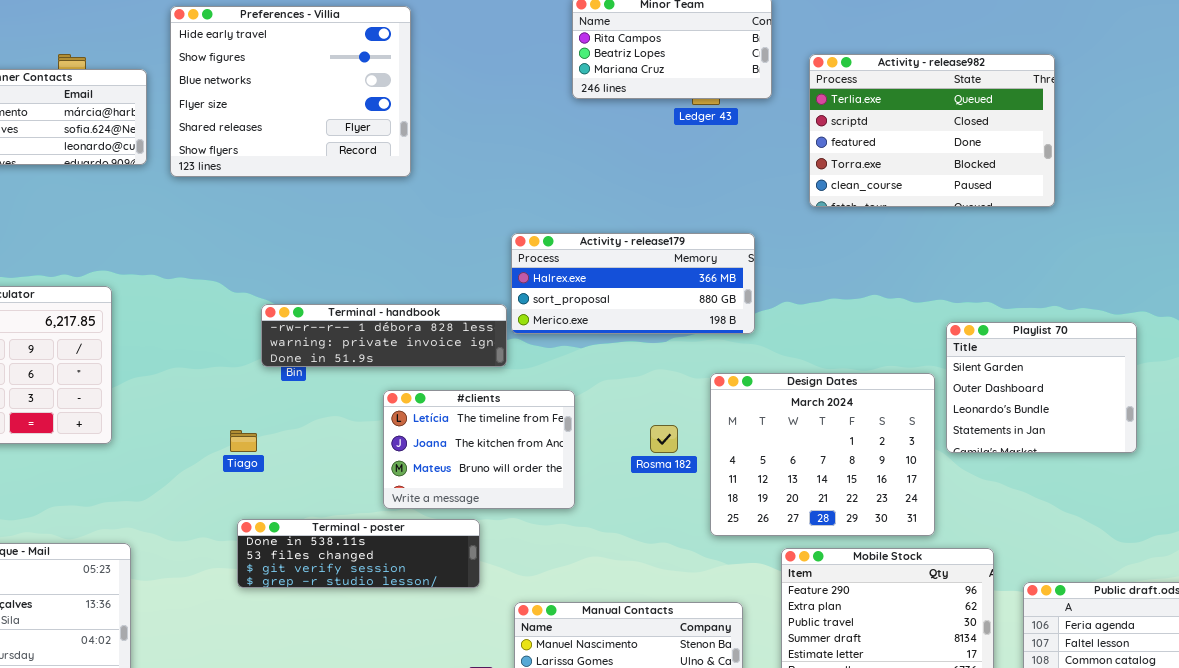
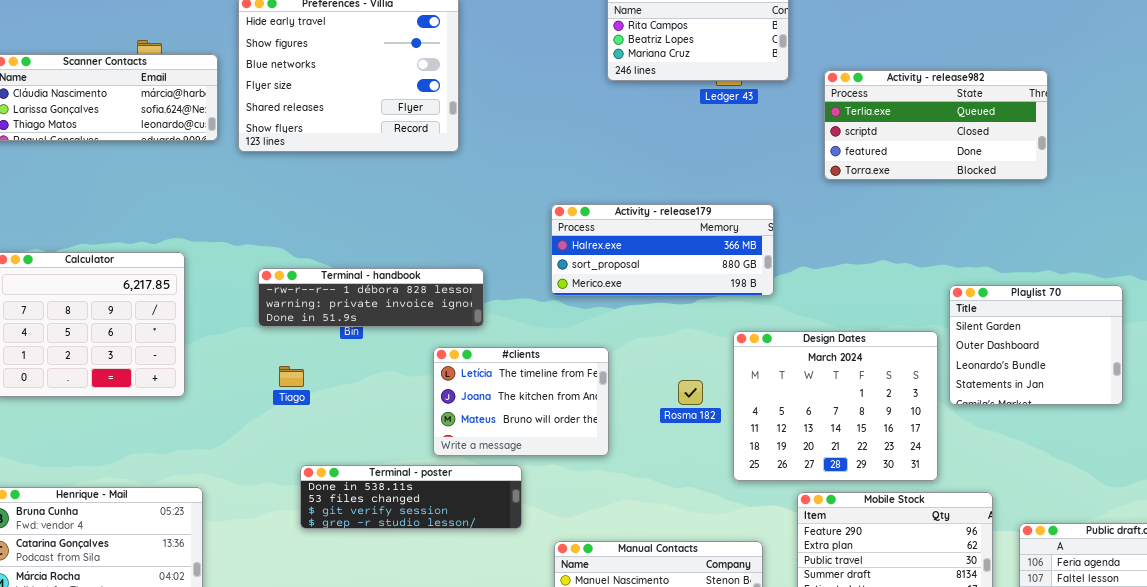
Activity - release982: [809,54,1055,207] -> [824,70,1048,180], resized
Terminal - handbook: [261,304,507,367] -> [258,268,484,327], moved
Tiago: [230,430,257,452] -> [279,366,304,387], moved

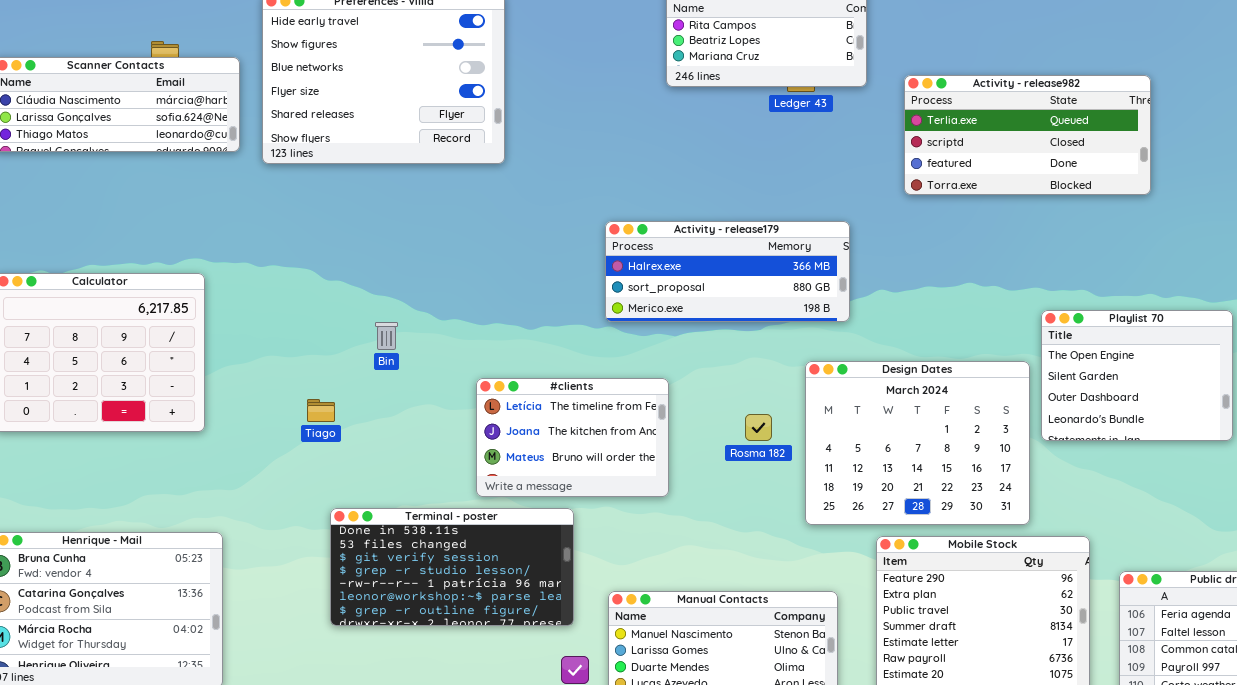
Terminal - handbook: [258,268,484,327] -> none, closed
Playlist 70: [949,285,1123,405] -> [1041,310,1233,441], scrolled up 1 row
Terminal - poster: [300,465,522,529] -> [330,508,574,626], resized

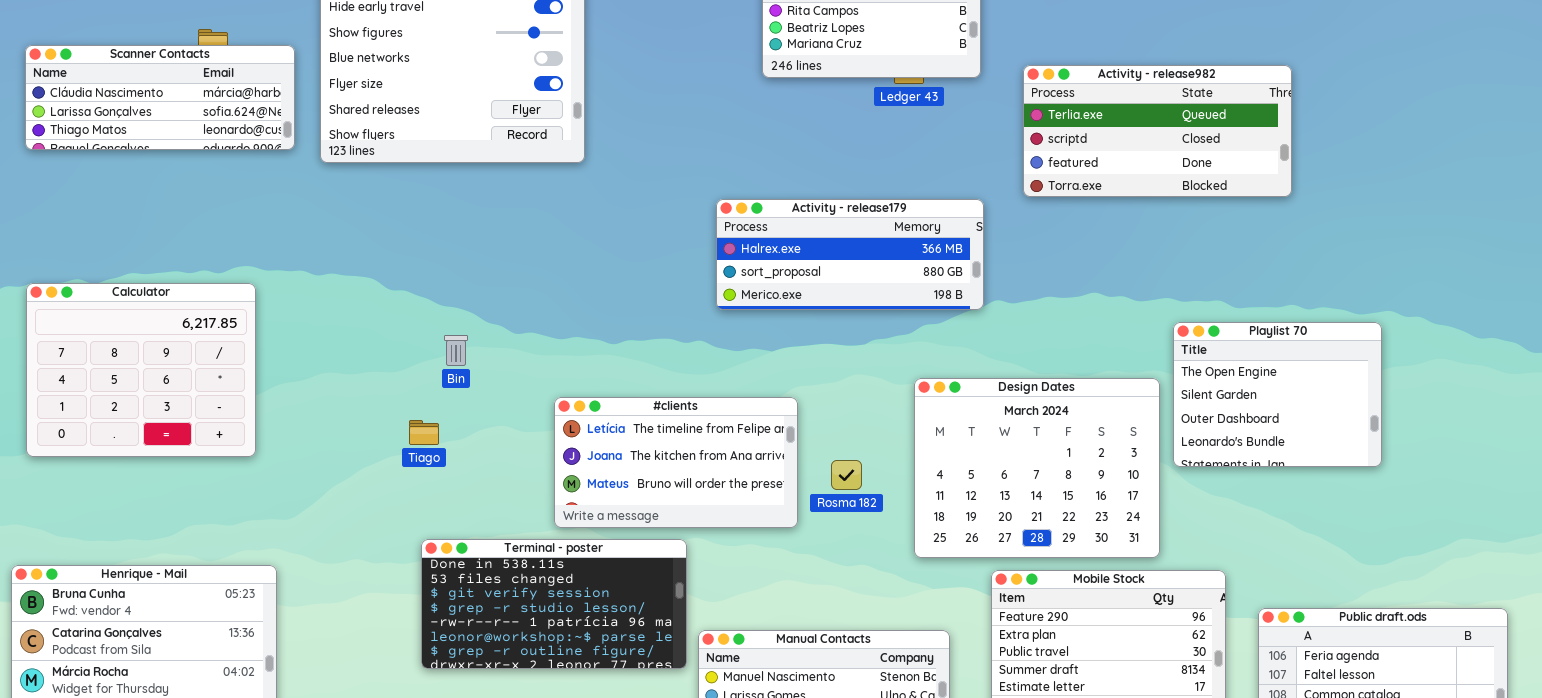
Activity - release179: [605,221,850,322] -> [716,199,984,310], moved
#clients: [476,378,669,497] -> [554,397,798,528], resized
Tiago: [307,399,335,422] -> [409,420,439,445], moved
Rosma 182: [745,414,772,441] -> [831,460,862,490], moved
Terminal - poster: [330,508,574,626] -> [421,539,687,669], moved

